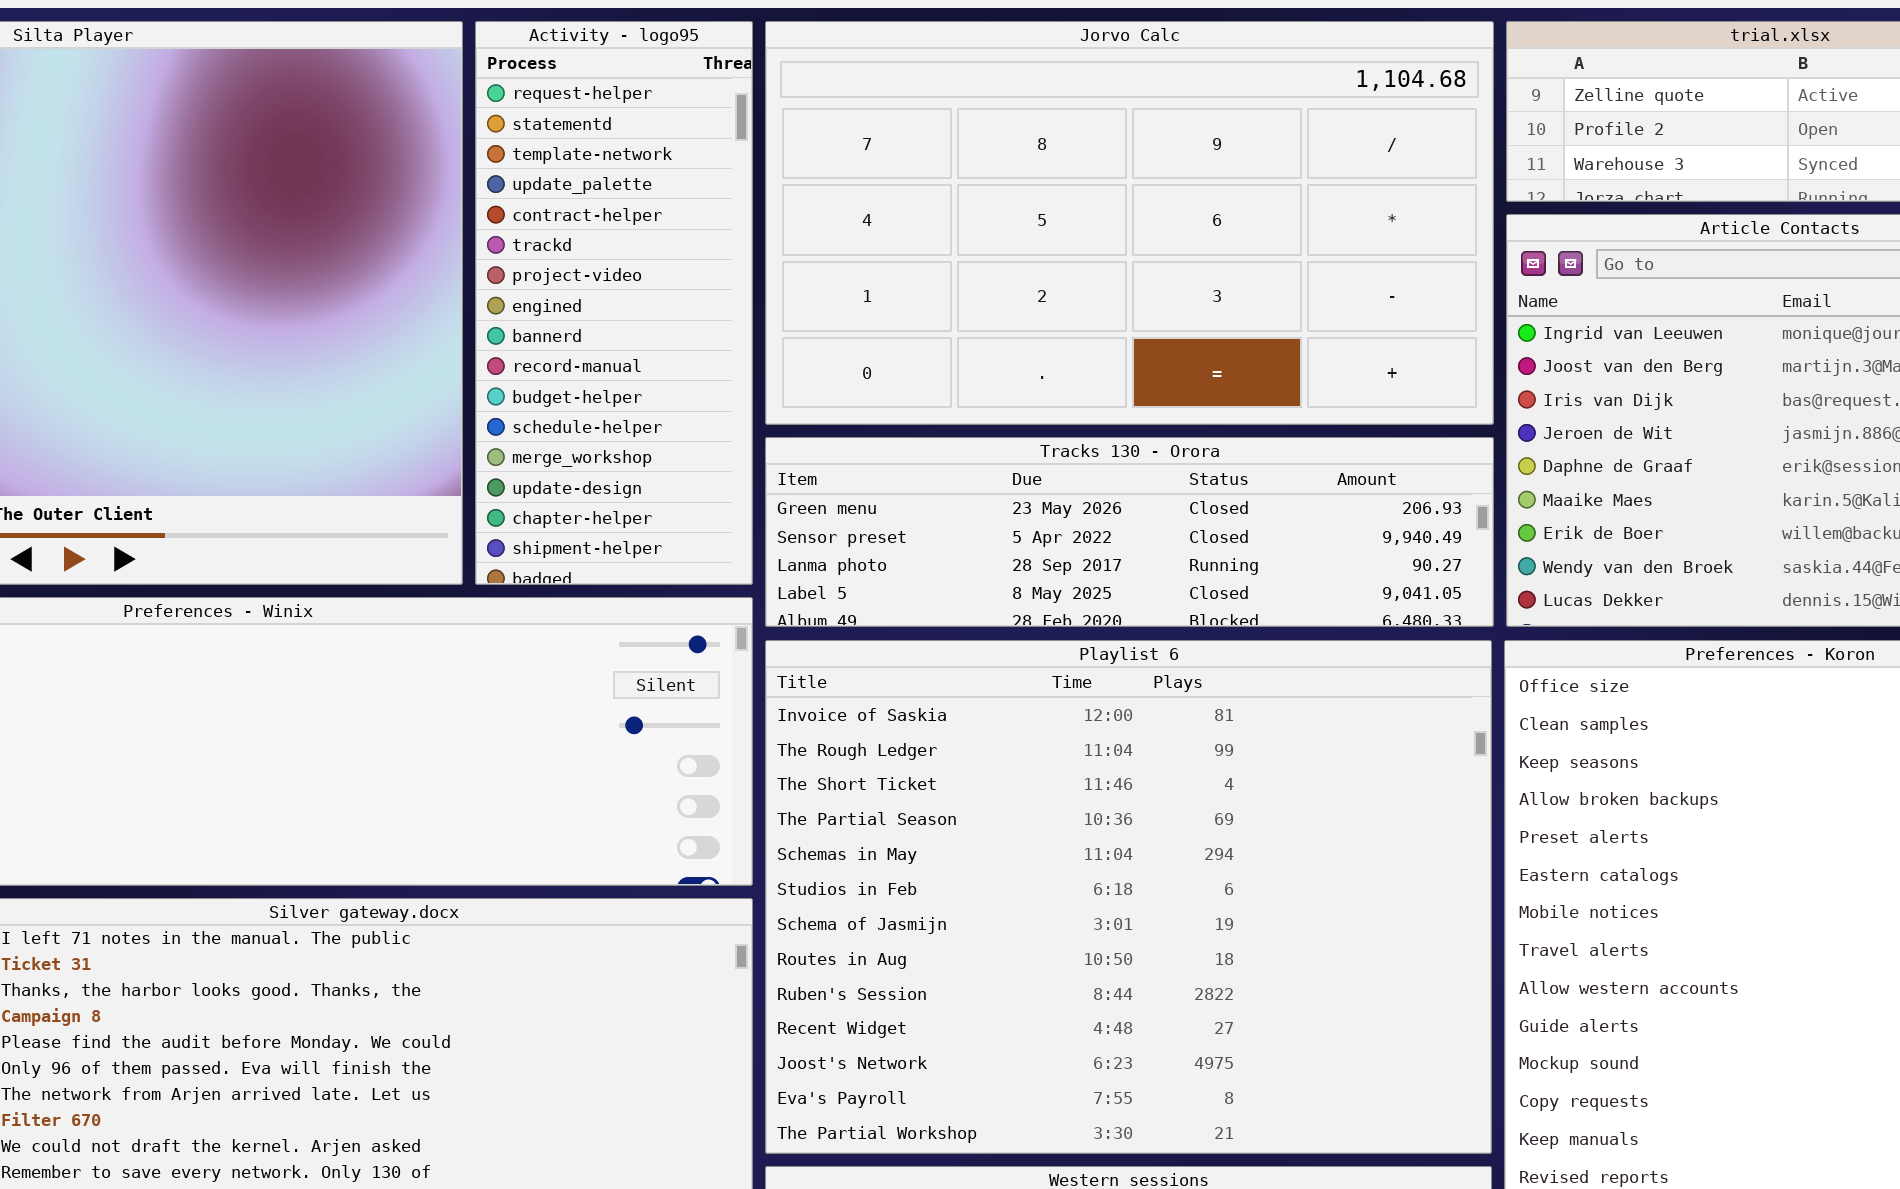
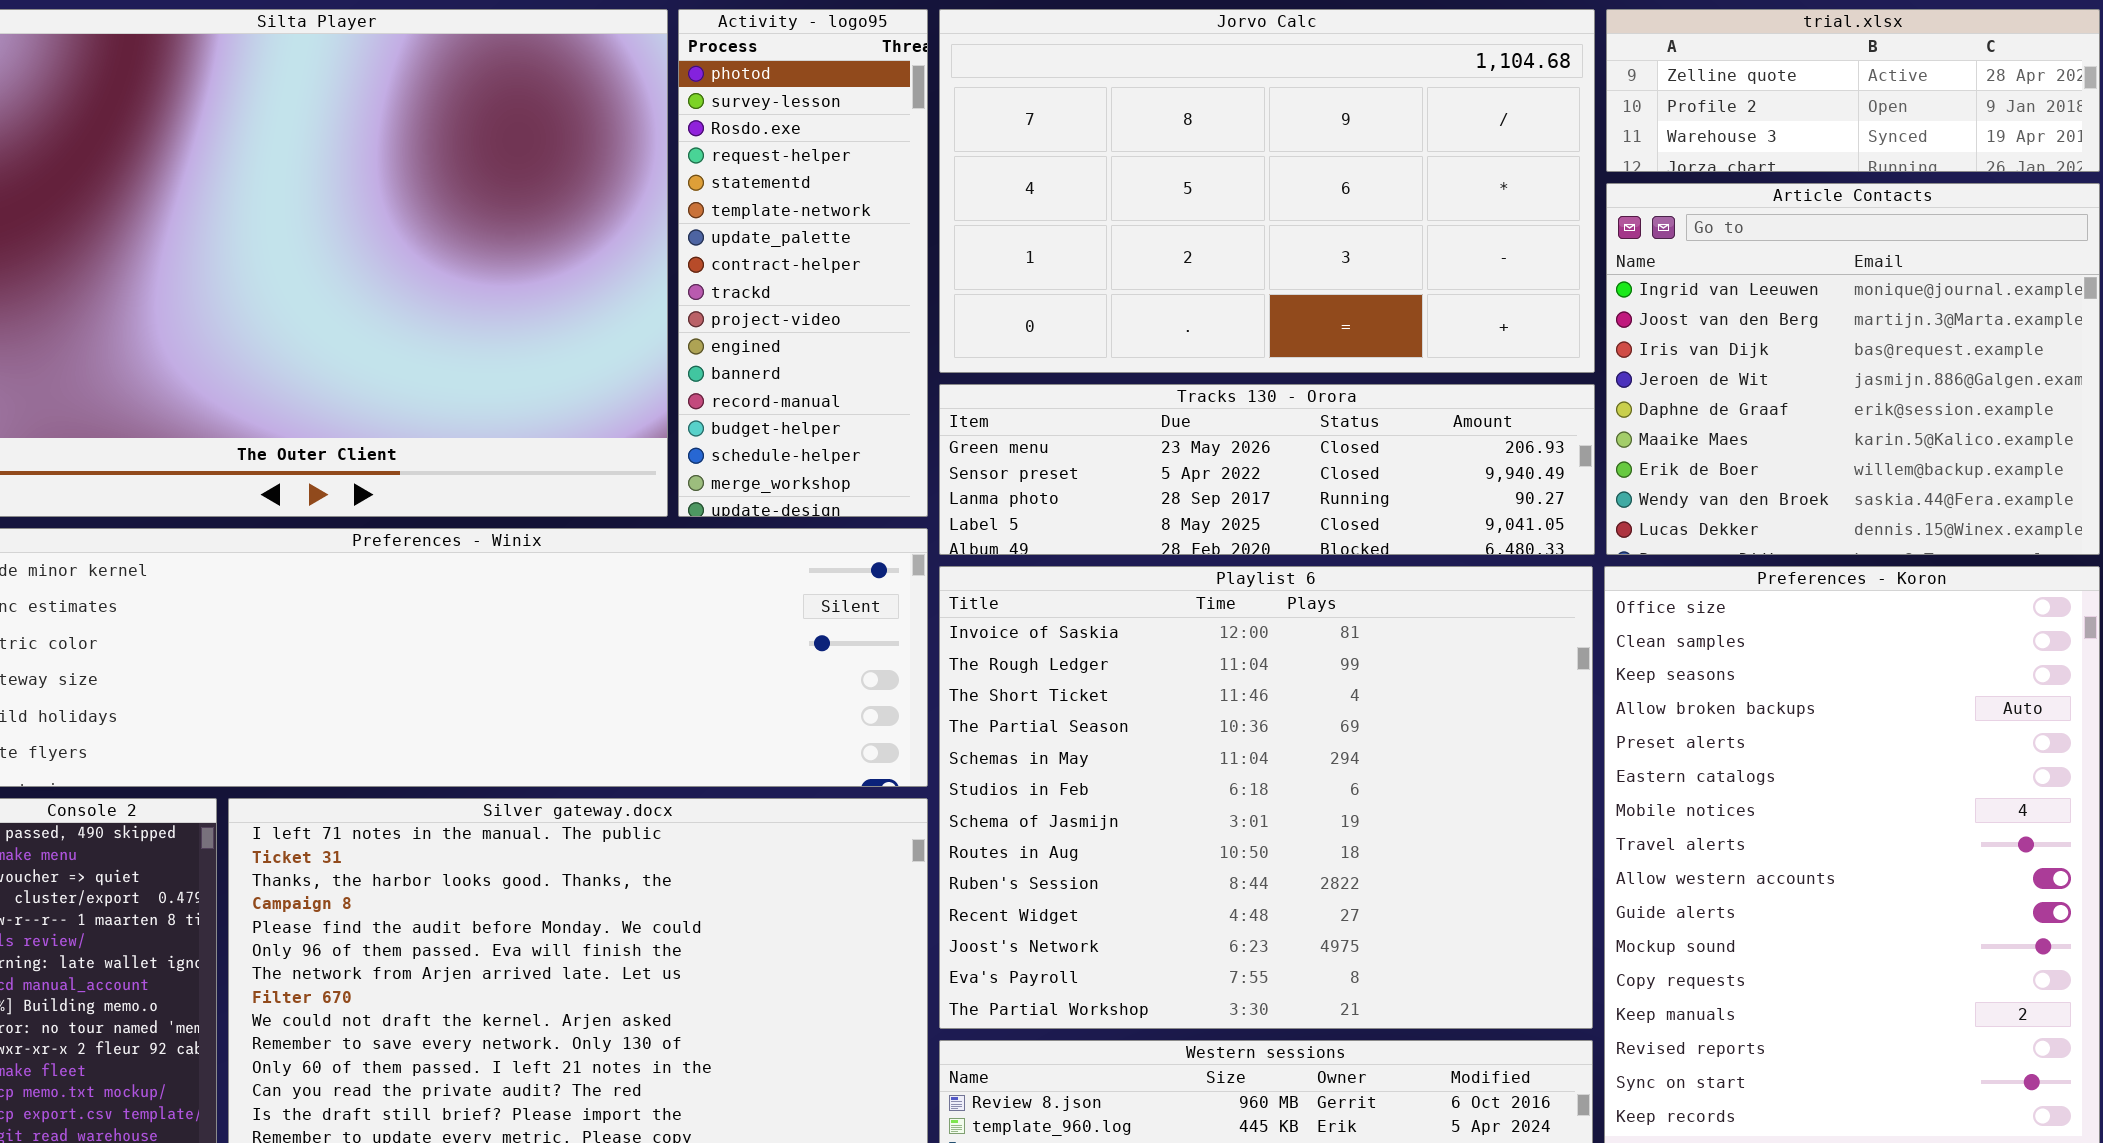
Activity - logo95: [475,21,753,585] -> [678,9,928,517], scrolled up 3 rows

